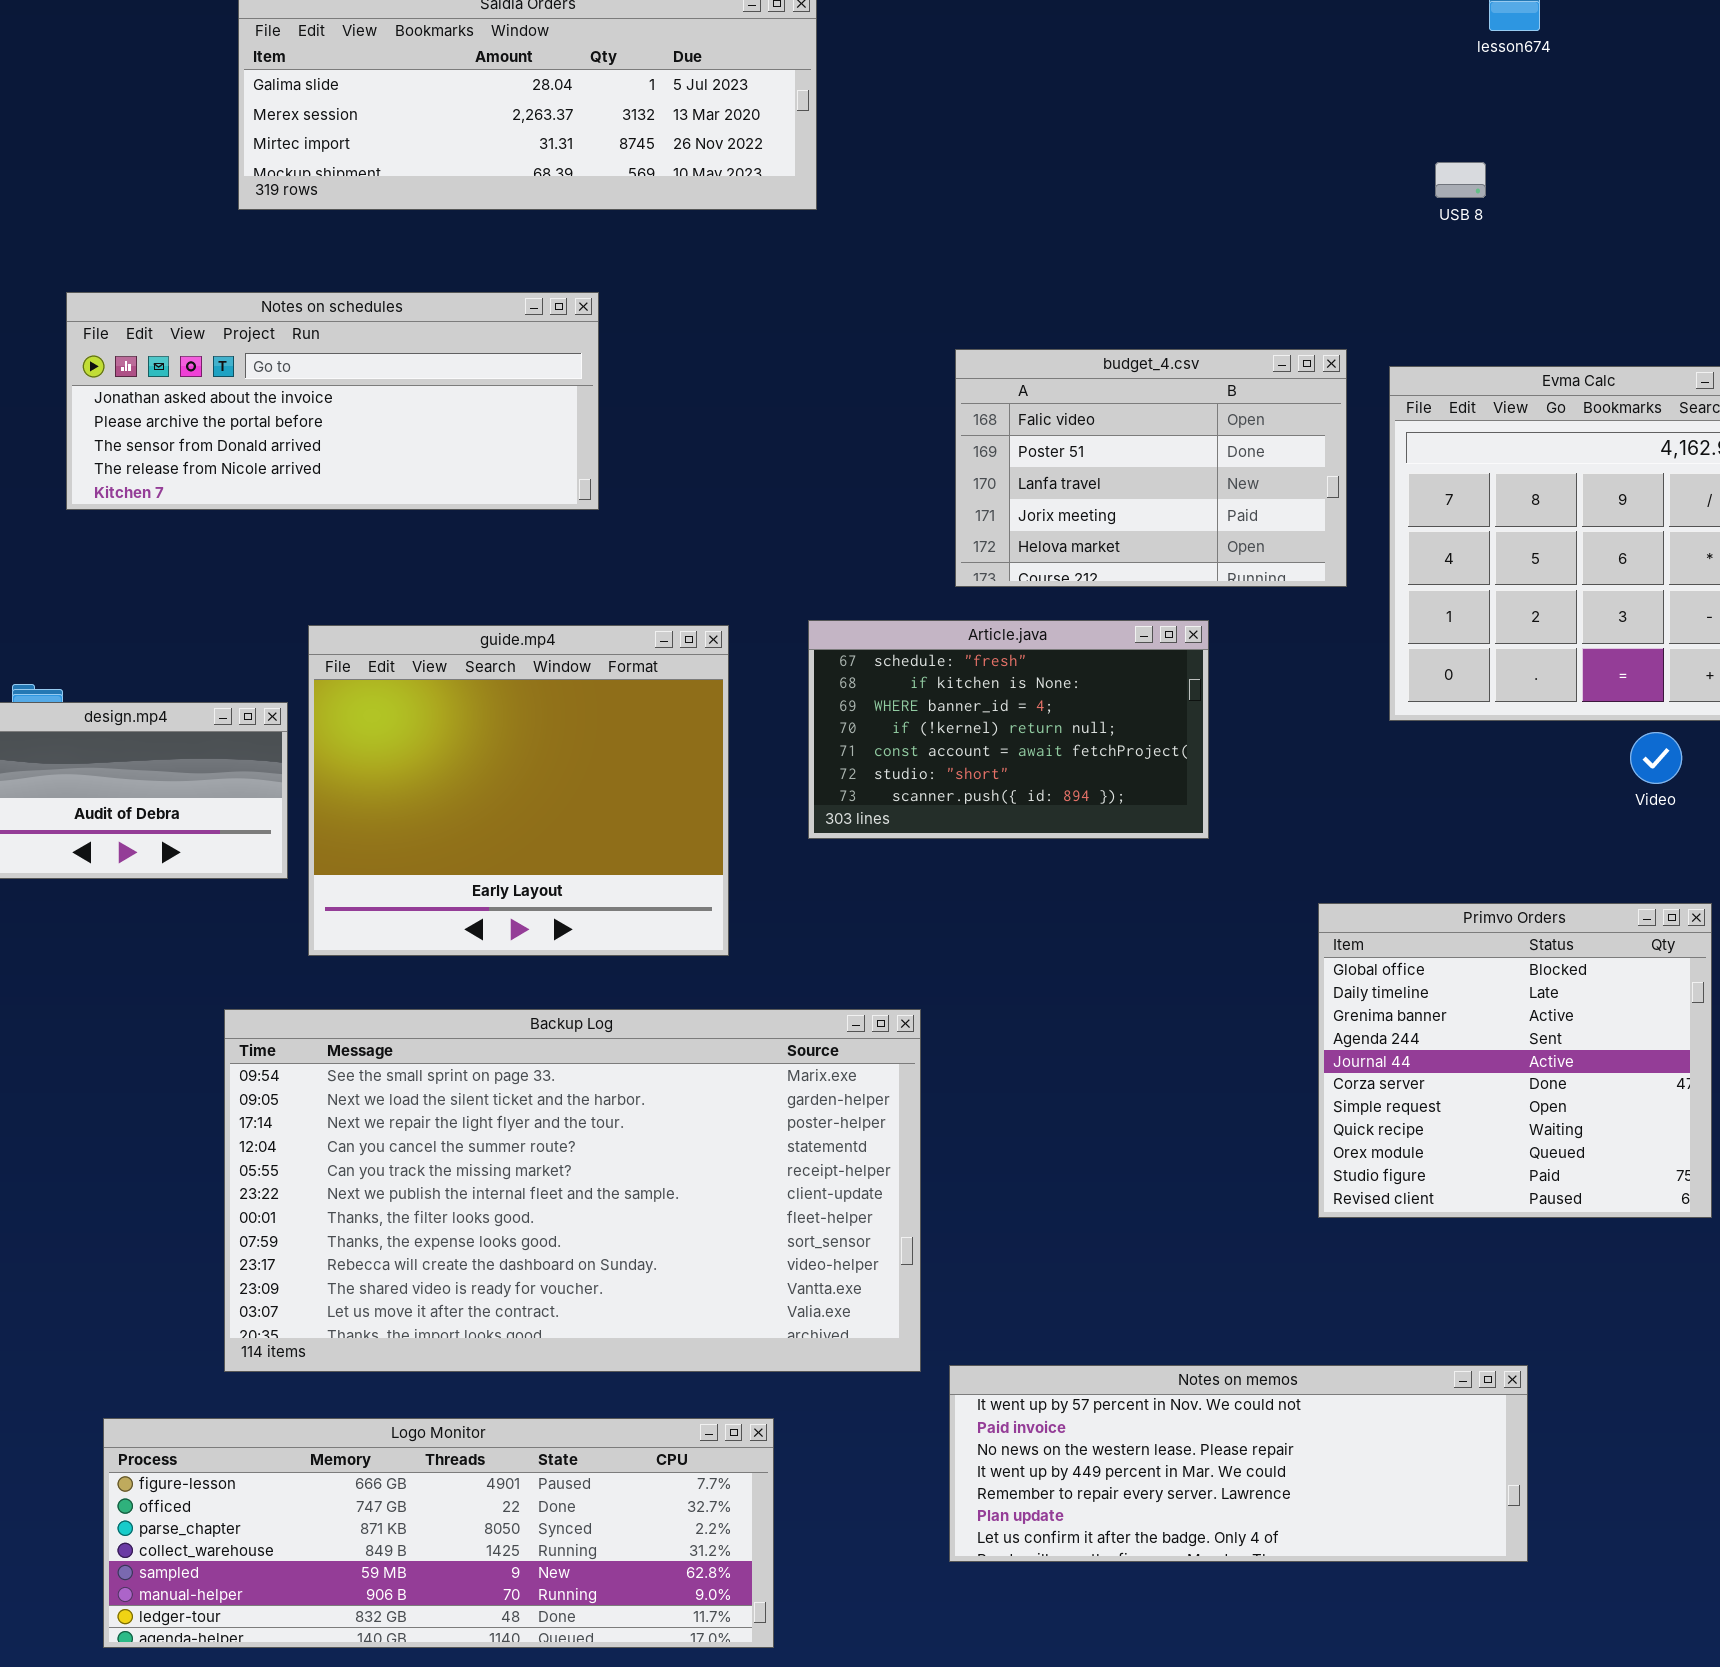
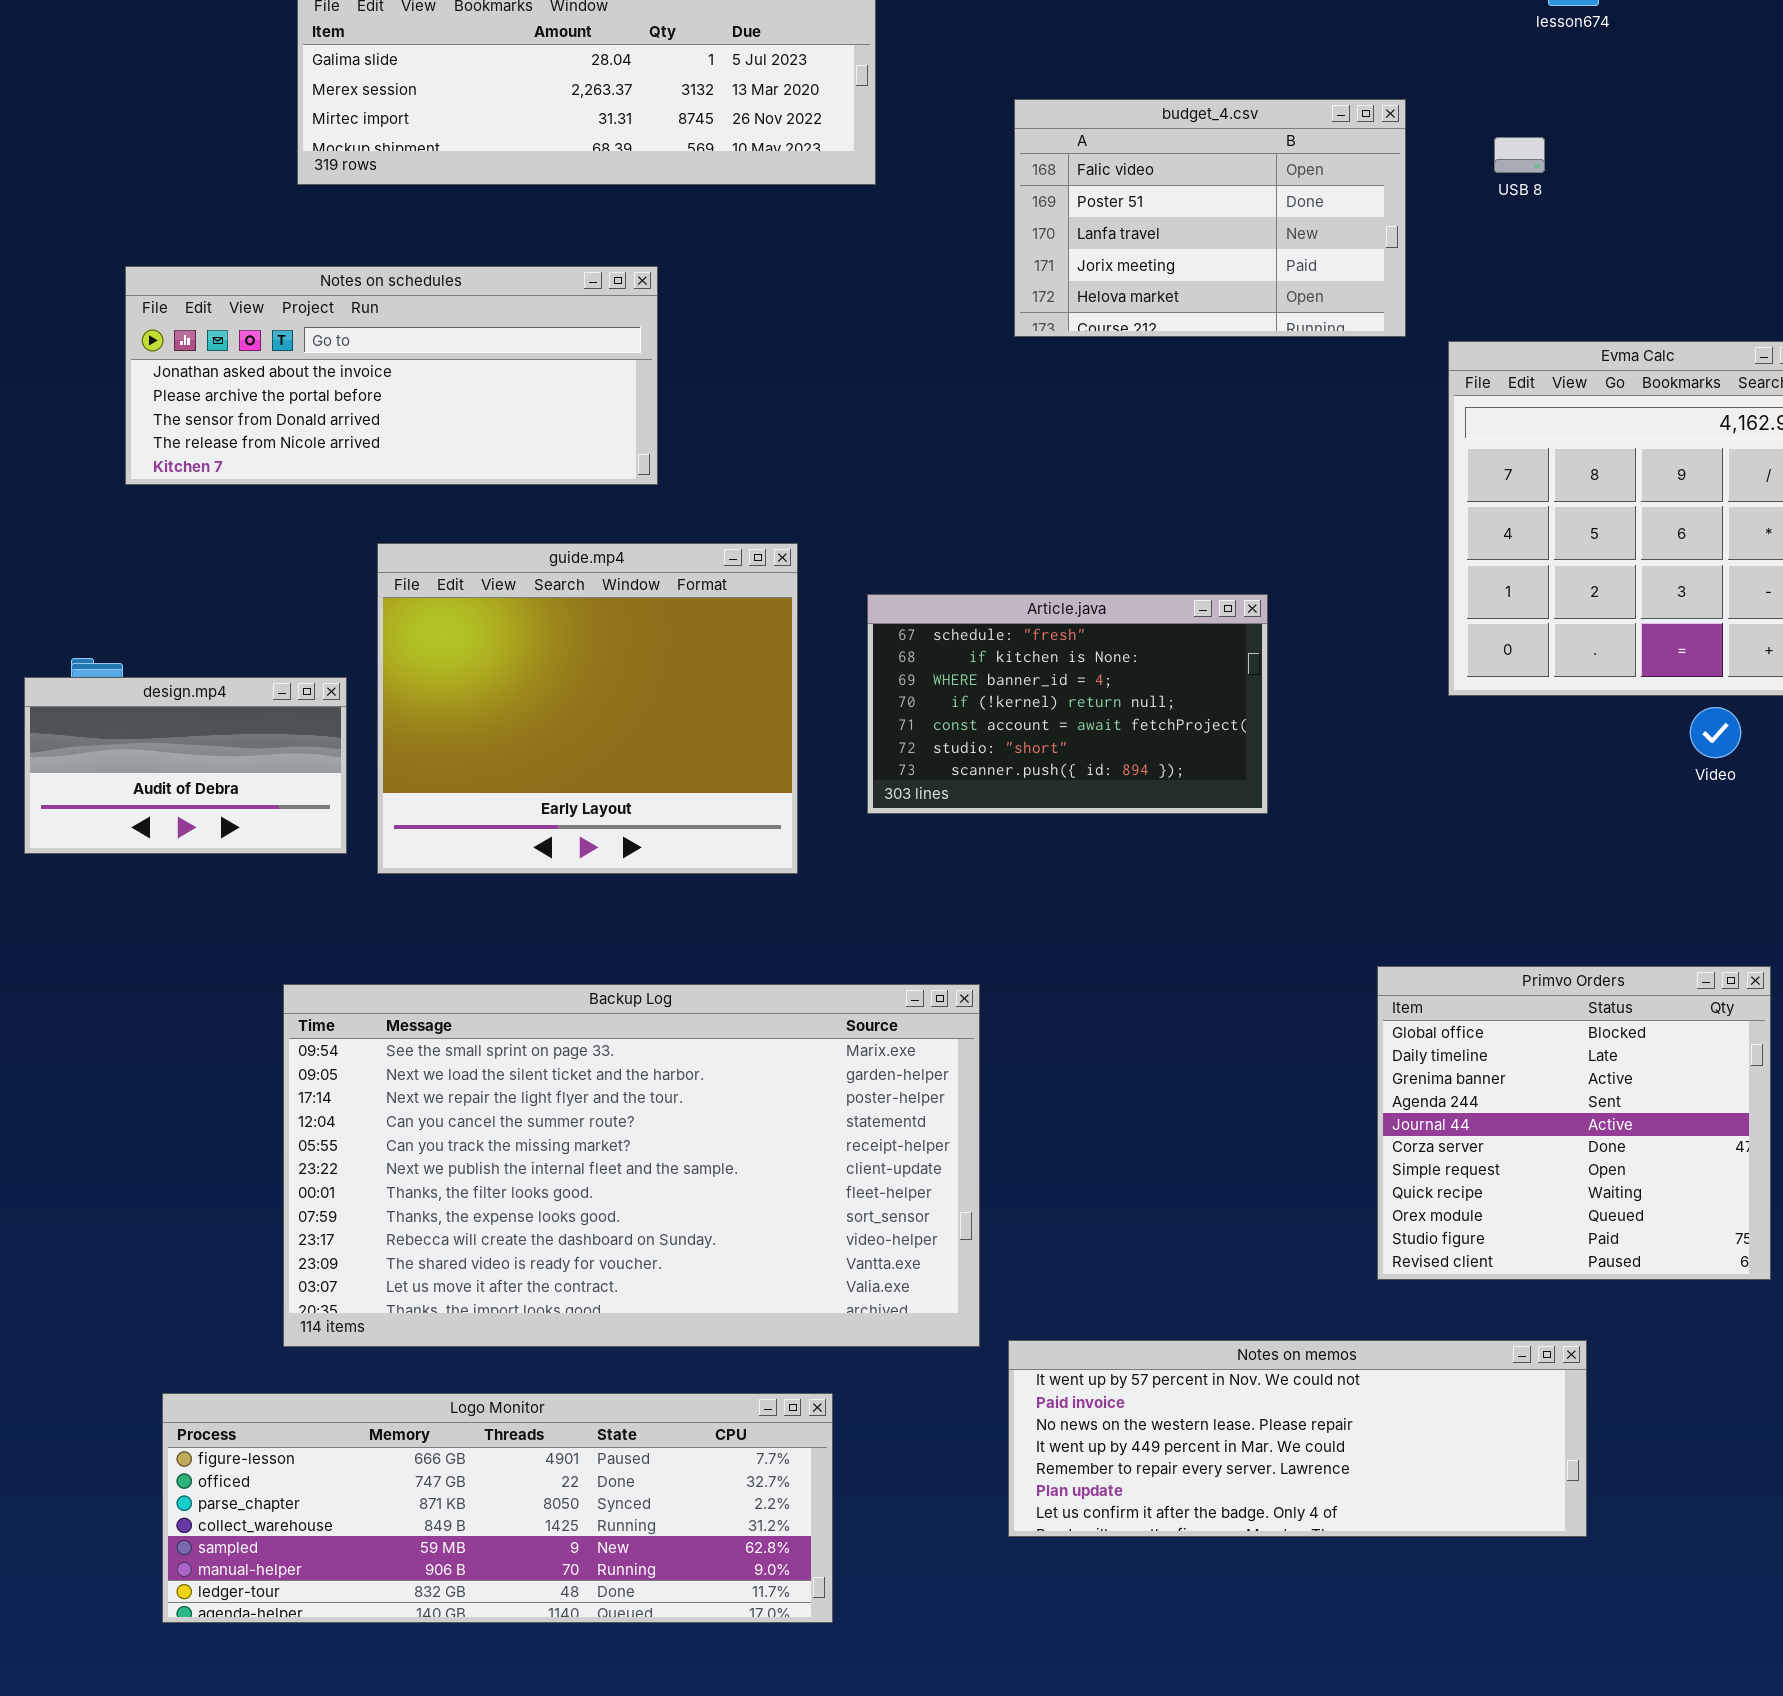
budget_4.csv: [955,349,1347,587] -> [1014,99,1406,337], moved
guide.mp4: [308,625,729,956] -> [377,543,798,874], moved
Primvo Orders: [1318,903,1712,1218] -> [1377,966,1771,1280], moved

